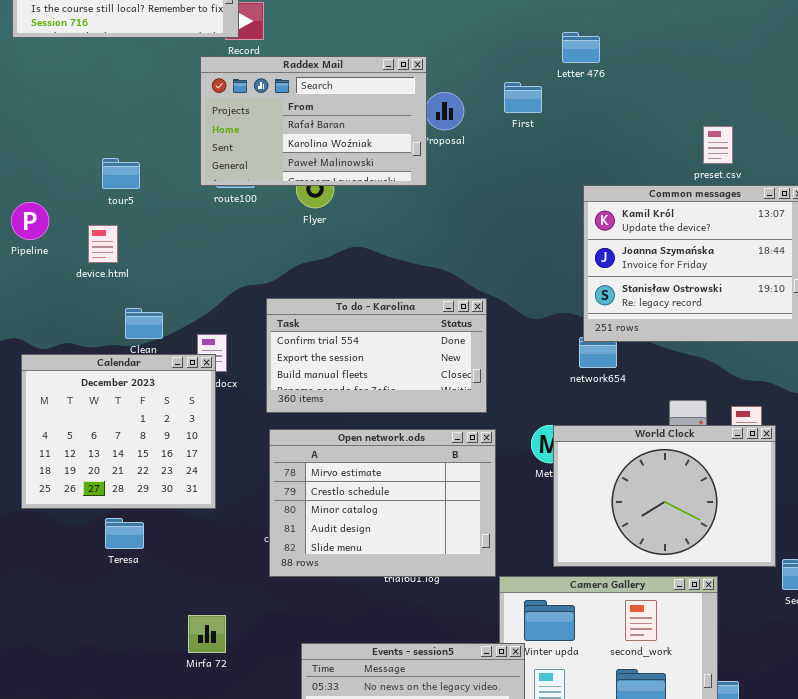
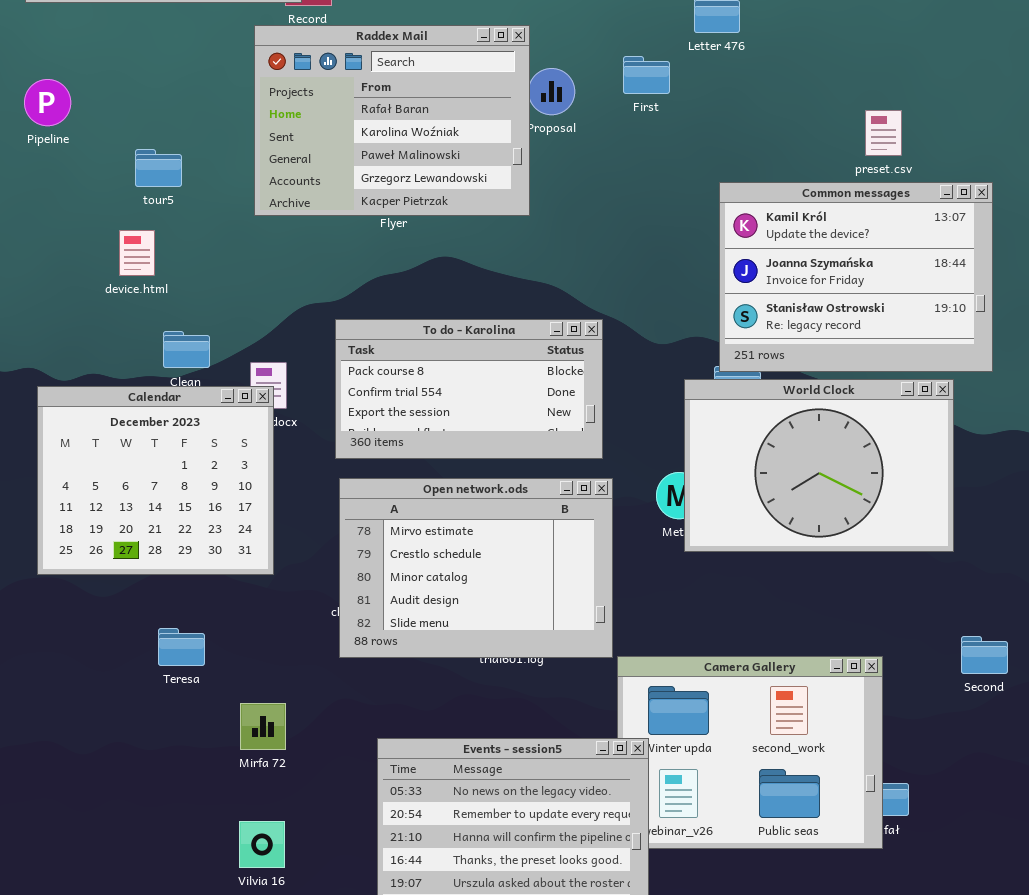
Raddex Mail: [200,56,427,186] -> [254,25,530,216], resized
Pipeline: [11,202,49,240] -> [24,79,71,126], moved
To do - Karolina: [266,298,487,413] -> [335,319,603,459], scrolled up 1 row
World Clock: [553,425,776,567] -> [684,379,954,552], moved
Teresa: [105,518,144,549] -> [158,628,205,666], moved

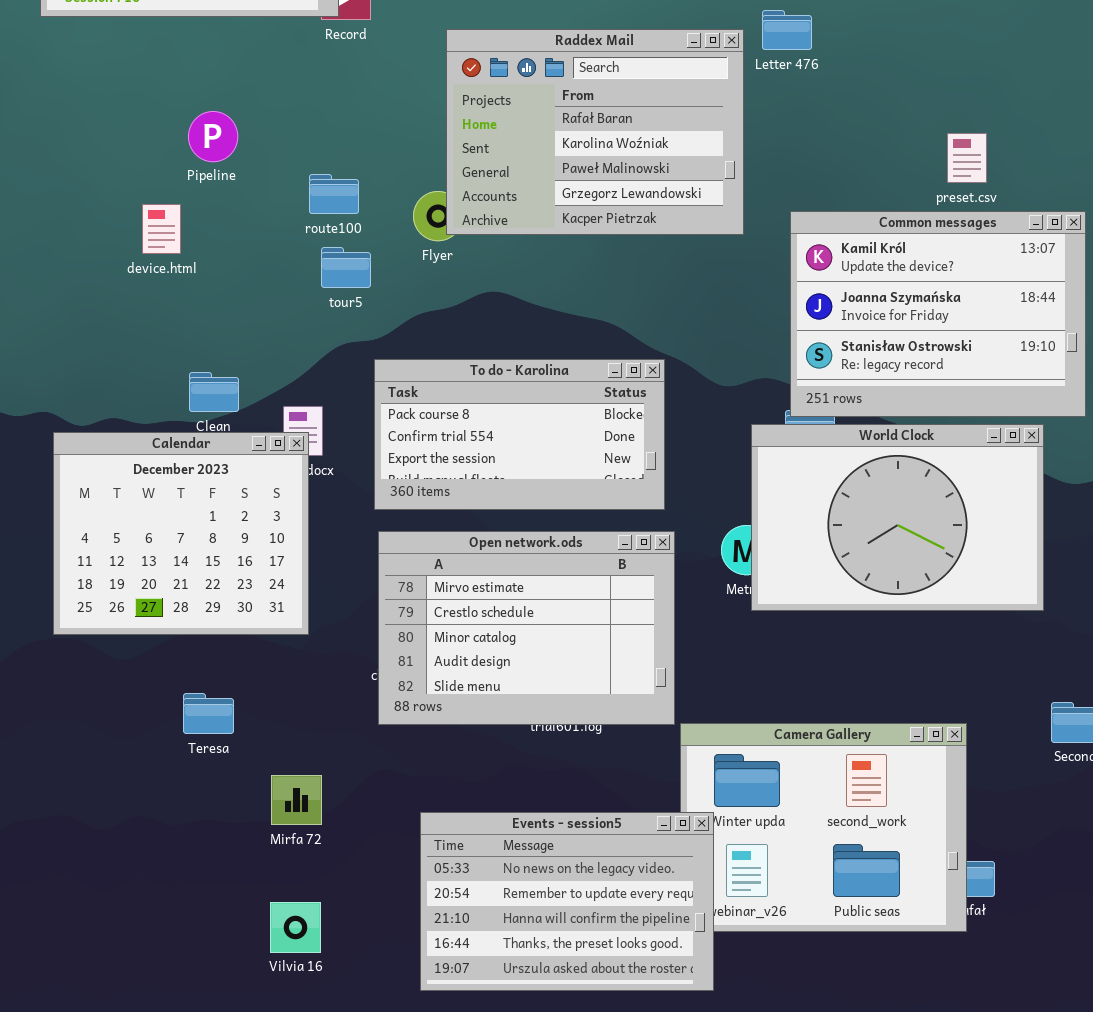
Raddex Mail: [254,25,530,216] -> [446,29,744,235], moved
Pipeline: [24,79,71,126] -> [188,111,238,162], moved
tour5: [135,149,182,187] -> [321,247,371,288], moved
device.html: [119,230,155,276] -> [142,204,181,254], moved

